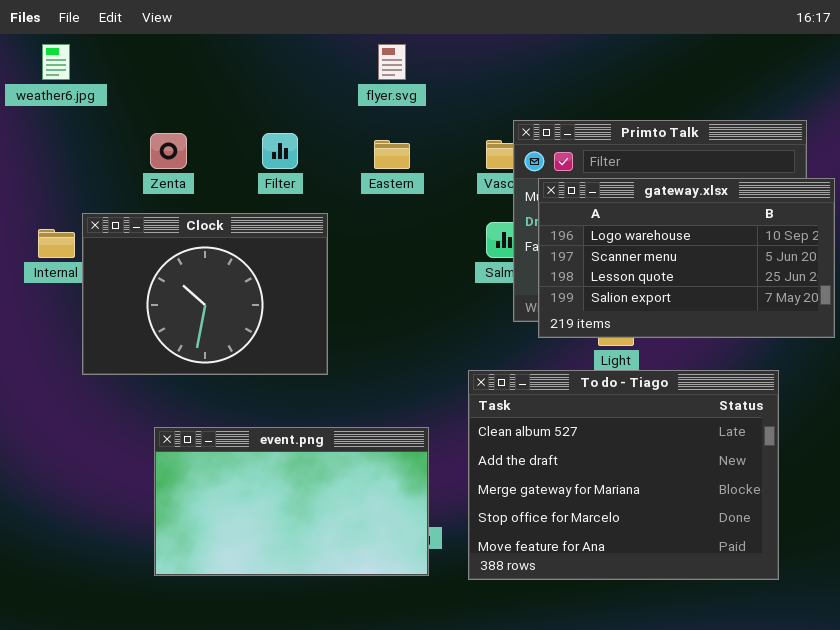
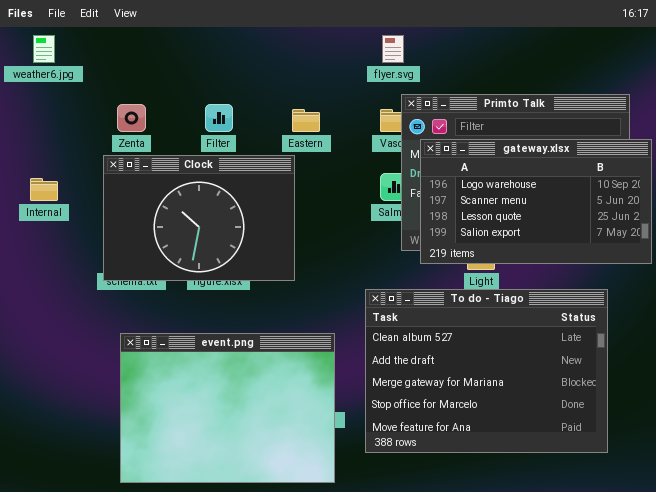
flyer.svg: [378,44,406,80] -> [382,35,404,63], moved
Clock: [82,213,328,375] -> [103,155,295,281], moved
event.png: [154,427,429,576] -> [120,333,335,483], resized

